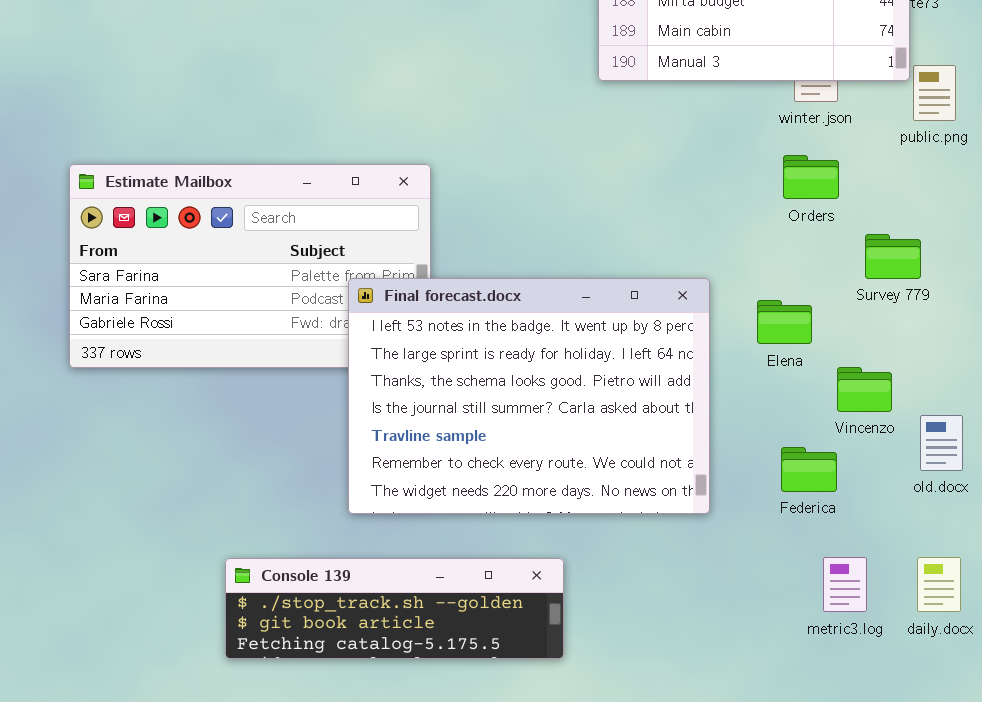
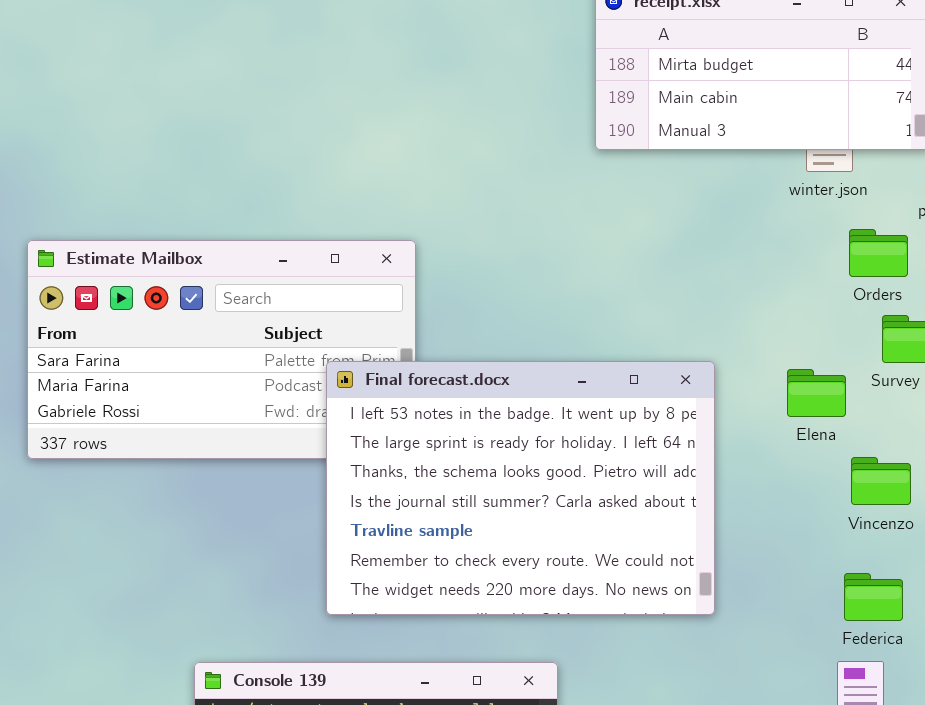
Orders: [783,155,839,199] -> [849,229,908,277], moved
Elena: [757,300,812,344] -> [787,369,846,417], moved
Federica: [781,447,837,492] -> [844,573,903,621], moved

